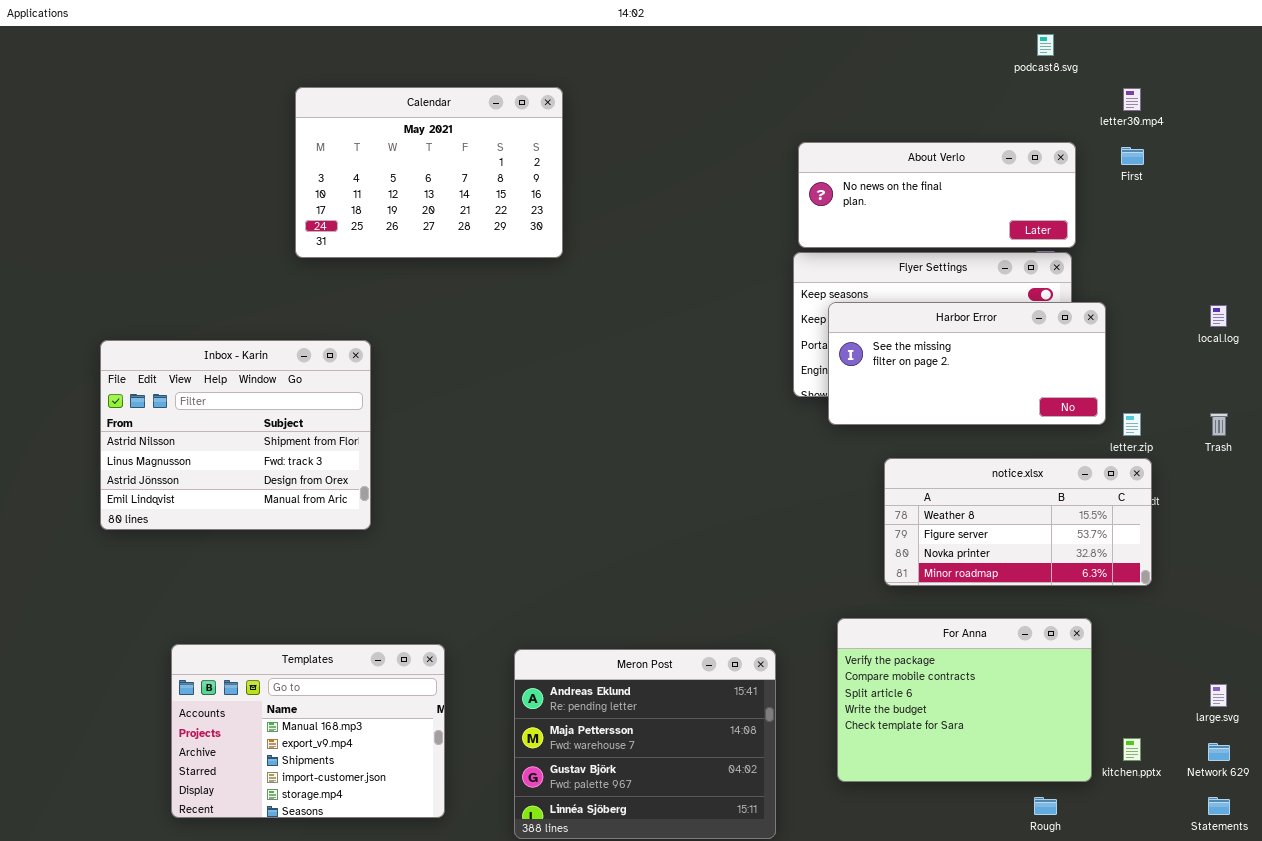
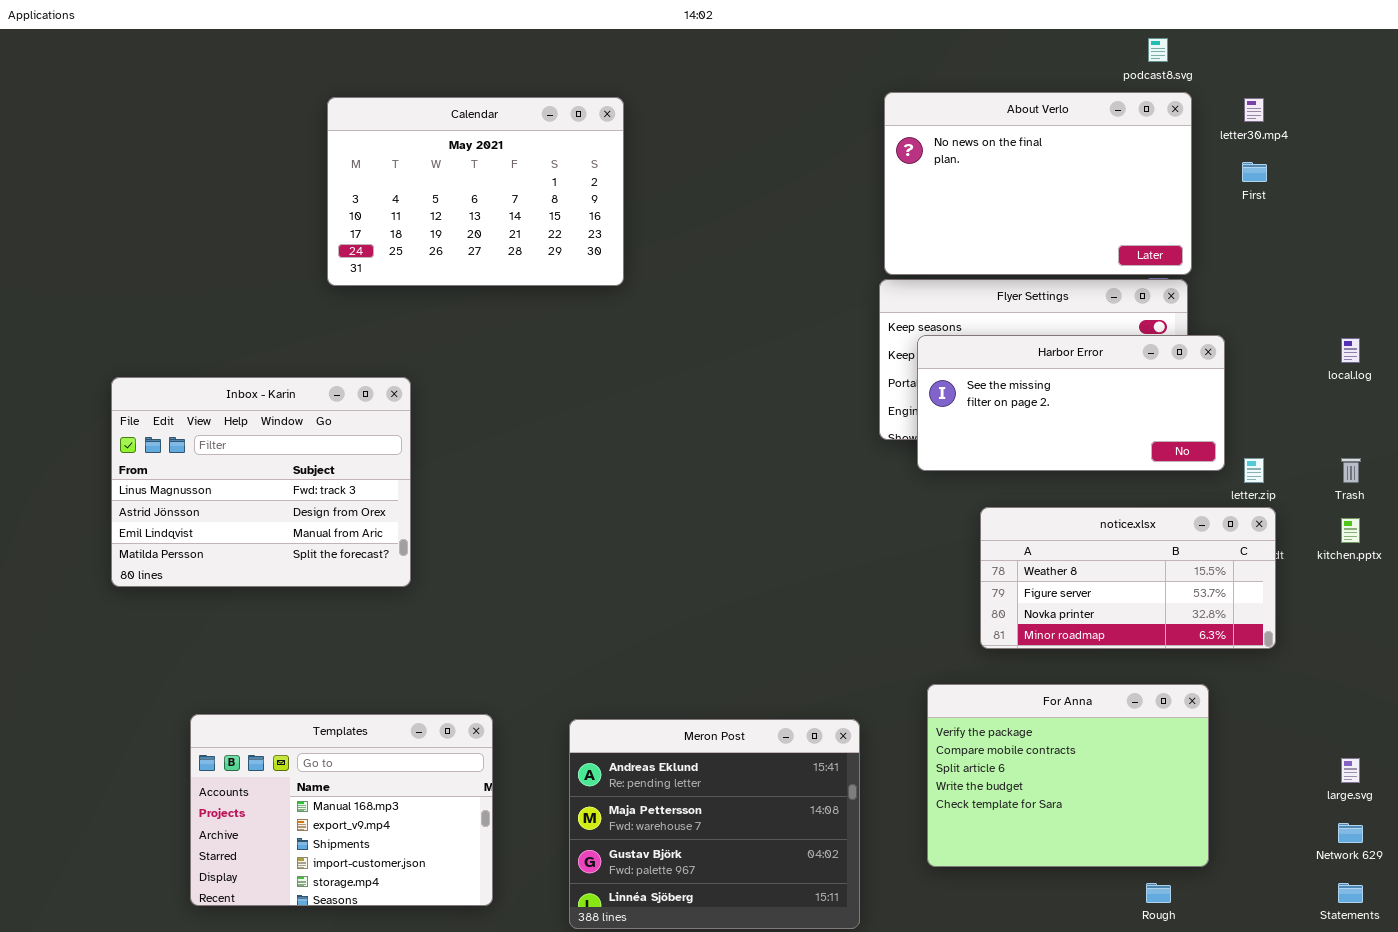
About Verlo: [798,142,1076,248] -> [884,92,1192,275], resized
Inbox - Karin: [100,340,371,530] -> [111,377,411,587], scrolled down 1 row
kitchen.pptx: [1123,738,1141,761] -> [1341,518,1360,543], moved

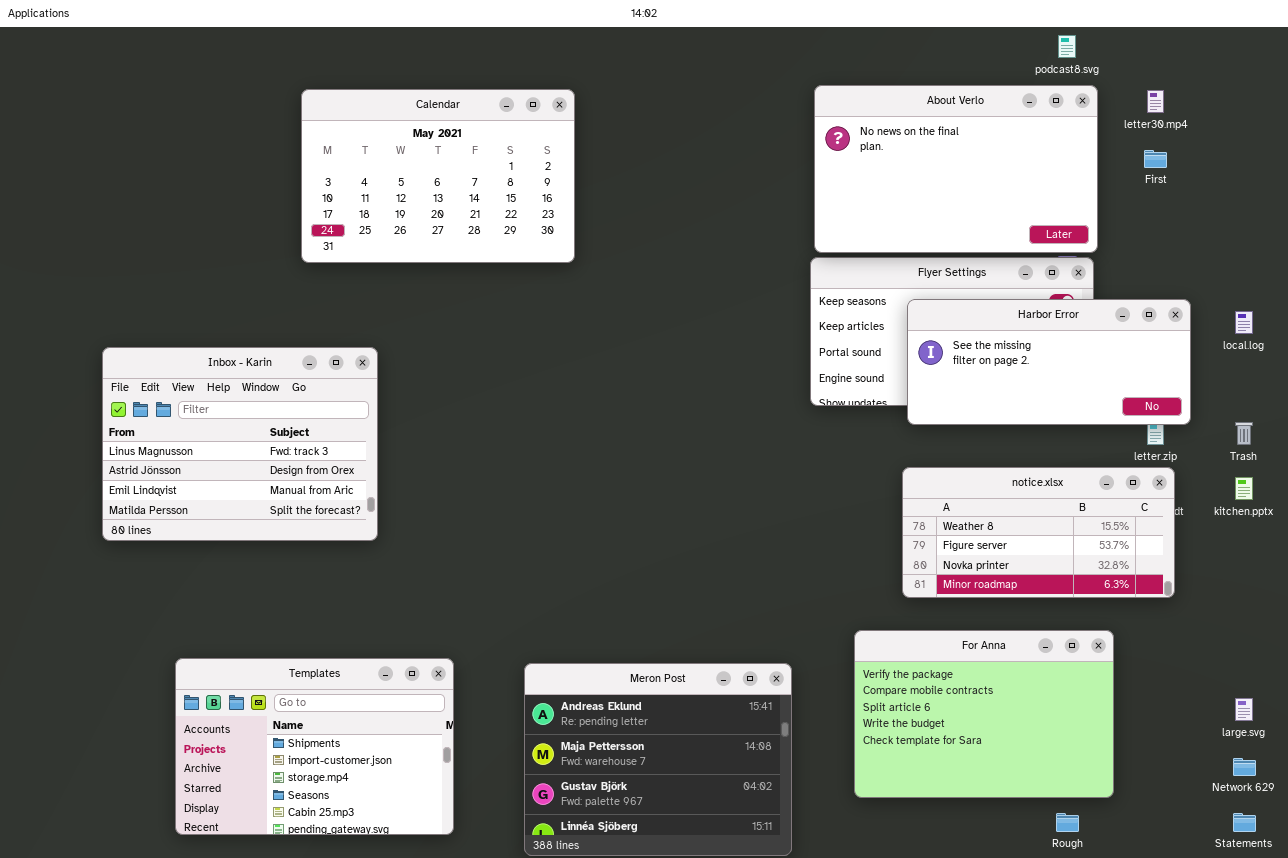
Harbor Error: [917,335,1225,471] -> [907,299,1191,425], moved
Templates: [190,714,493,906] -> [175,658,454,835], scrolled down 2 rows

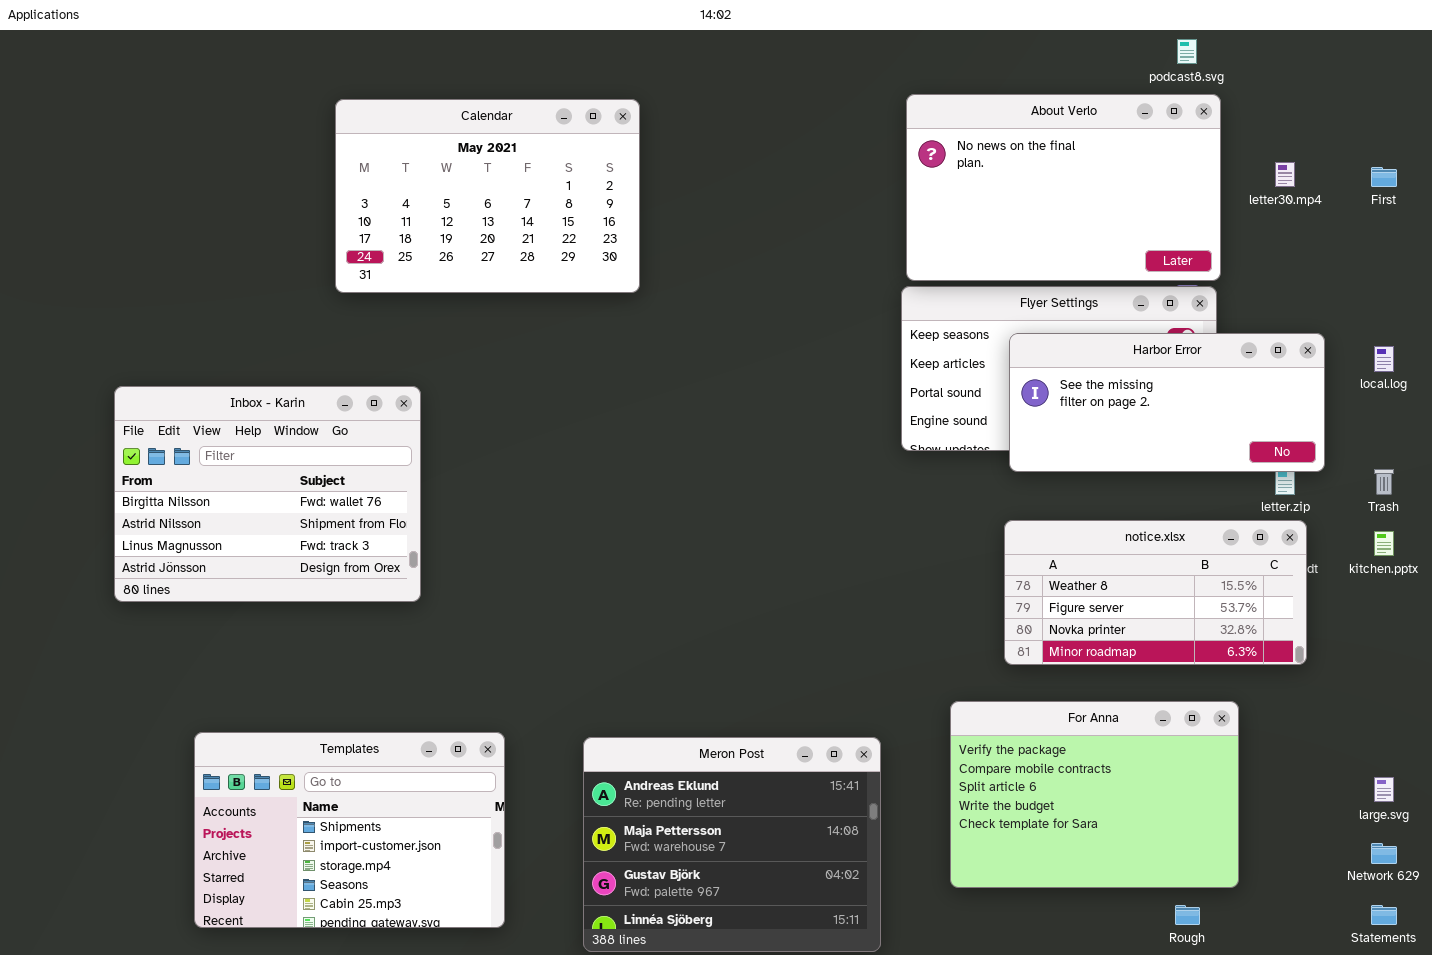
letter30.mp4: [1147,90,1164,113] -> [1275,162,1295,187], moved
First: [1144,150,1167,168] -> [1371,167,1397,187], moved
Inbox - Karin: [102,347,378,541] -> [114,386,421,602], scrolled up 2 rows

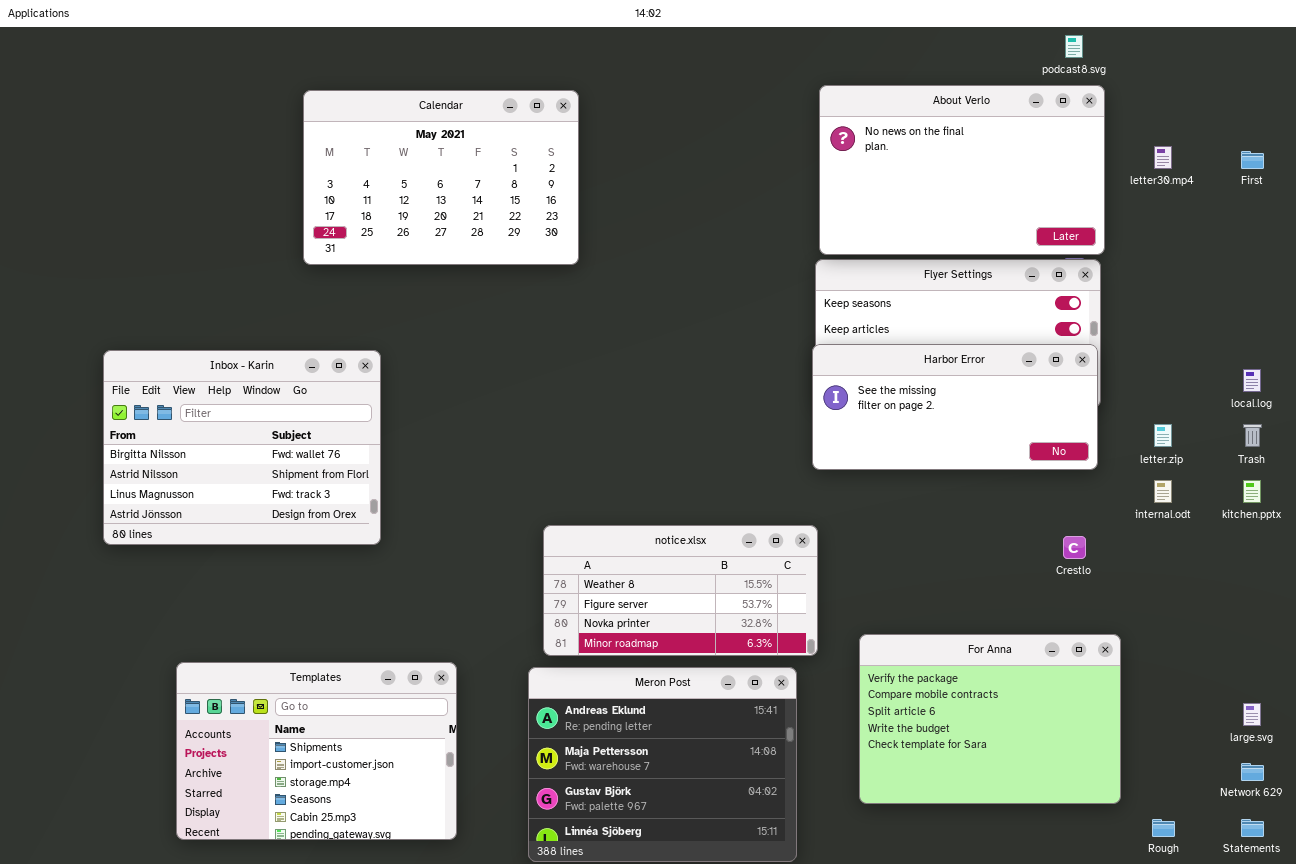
Harbor Error: [1009,333,1325,472] -> [812,344,1098,470], moved
local.log: [1374,346,1394,372] -> [1243,369,1261,392], moved
notice.xlsx: [1004,520,1307,665] -> [543,525,818,656], moved
Rough: [1175,905,1200,925] -> [1152,819,1175,837], moved

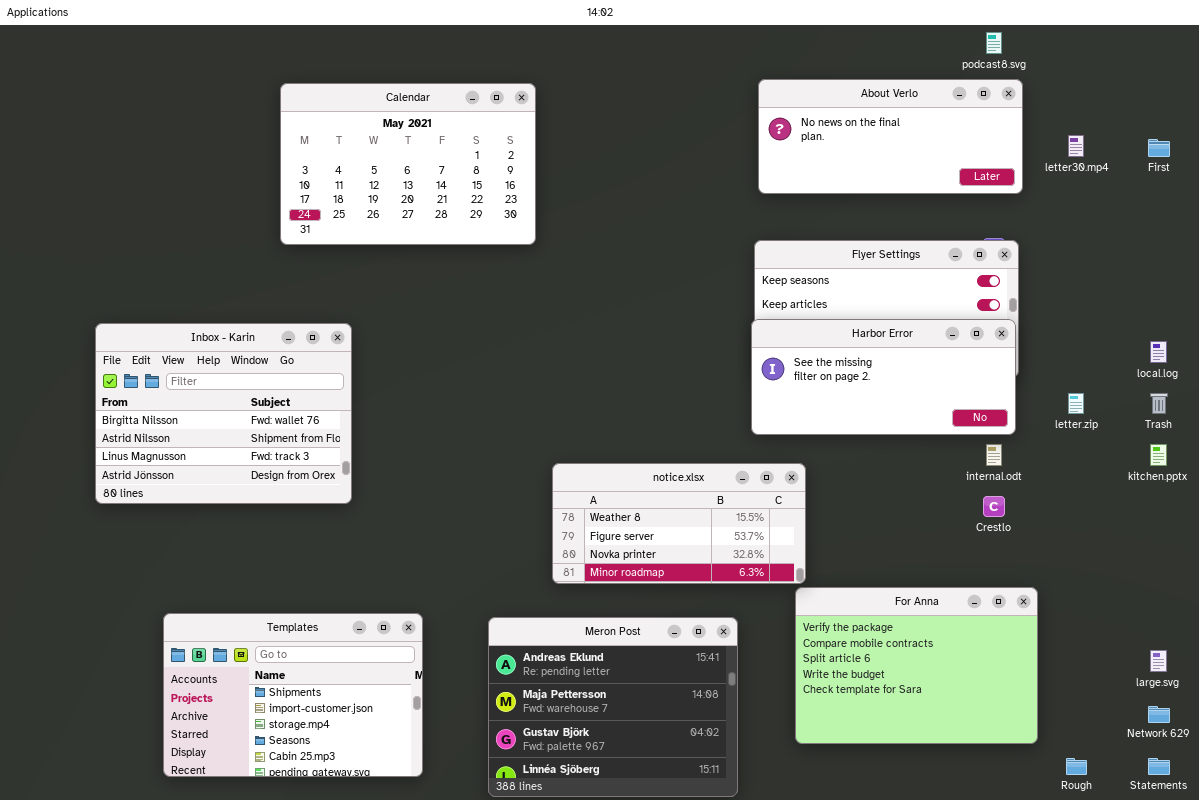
About Verlo: [819,85,1105,255] -> [758,79,1023,194], resized
internal.odt: [1154,480,1172,503] -> [986,444,1002,466], moved
notice.xlsx: [543,525,818,656] -> [552,463,806,584], moved

